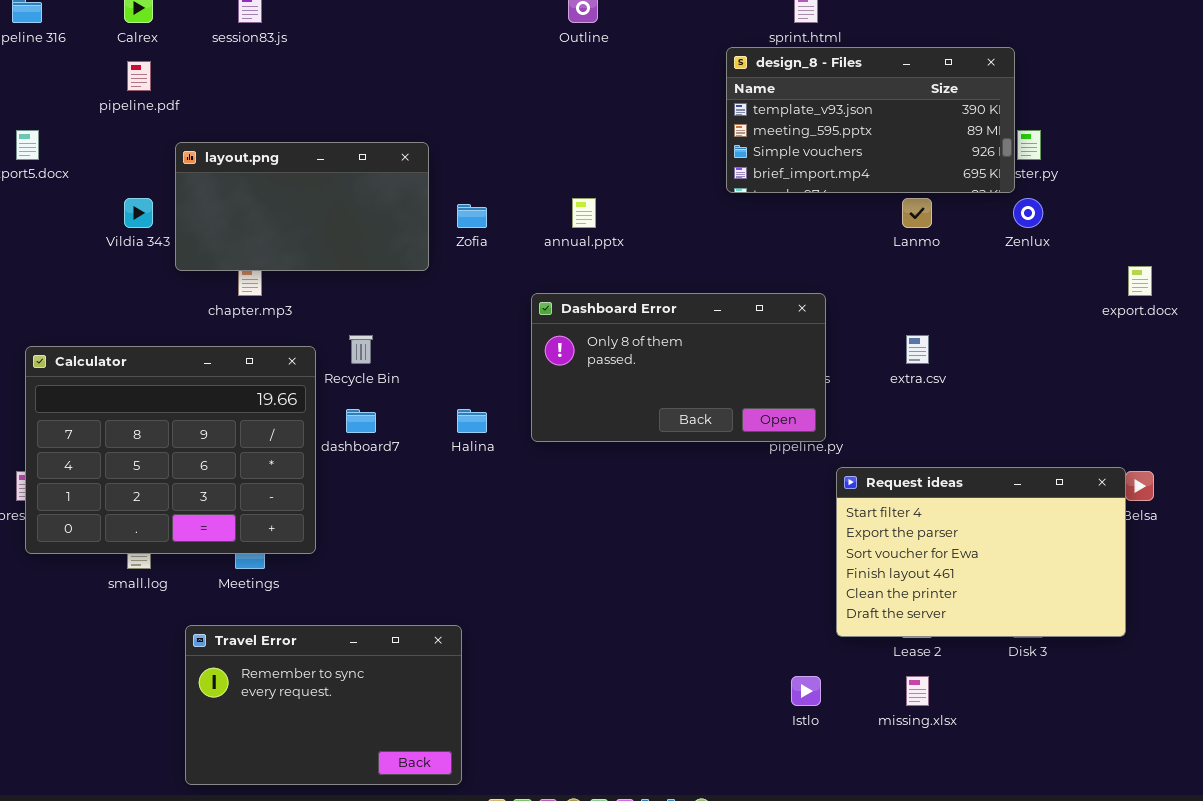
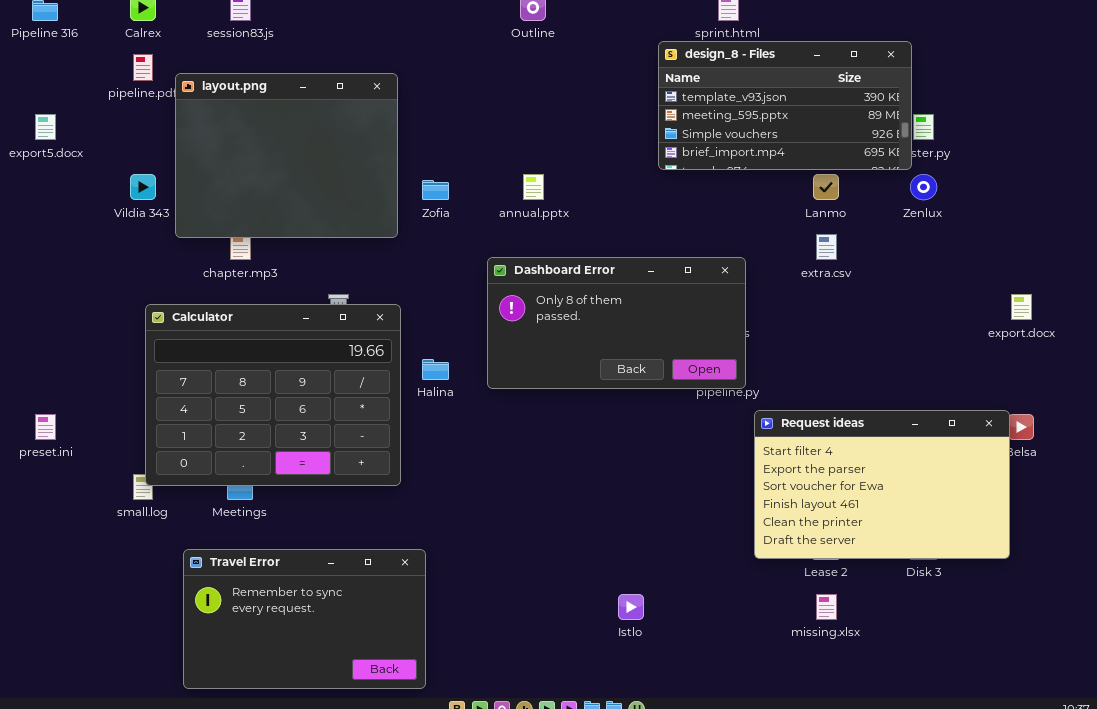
layout.png: [175,142,429,271] -> [175,73,398,238], resized
export.docx: [1128,266,1152,296] -> [1011,294,1032,320], moved
extra.csv: [906,335,929,364] -> [816,234,837,260], moved
Calculator: [25,346,316,554] -> [145,304,401,486], moved
Istlo: [791,676,821,706] -> [618,594,644,620], moved

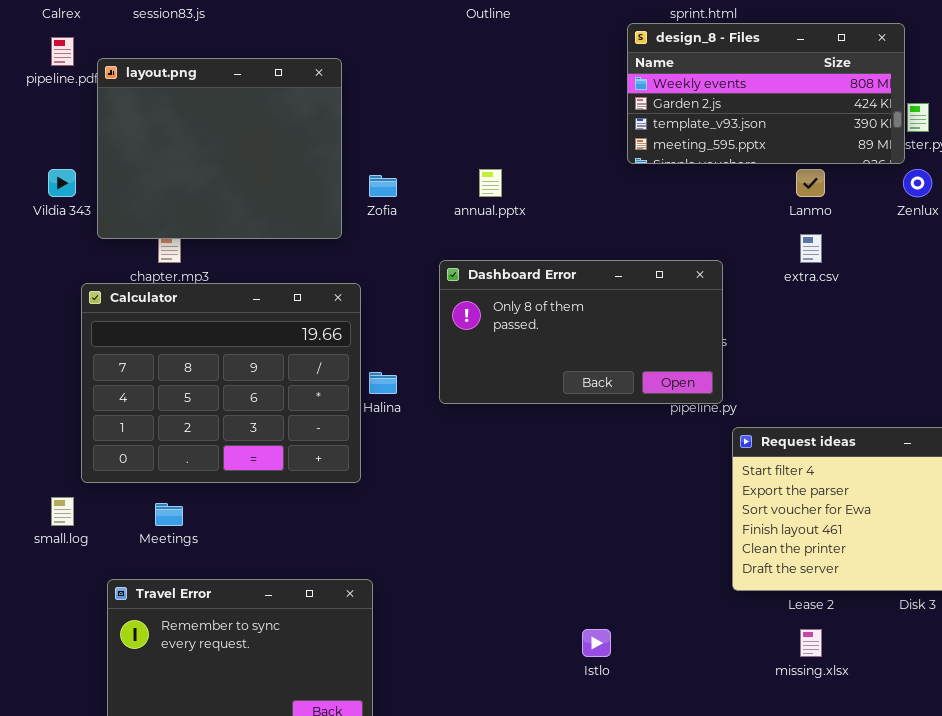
design_8 - Files: [658,41,912,170] -> [627,23,905,164], scrolled up 2 rows
Calculator: [145,304,401,486] -> [81,283,361,483], moved

